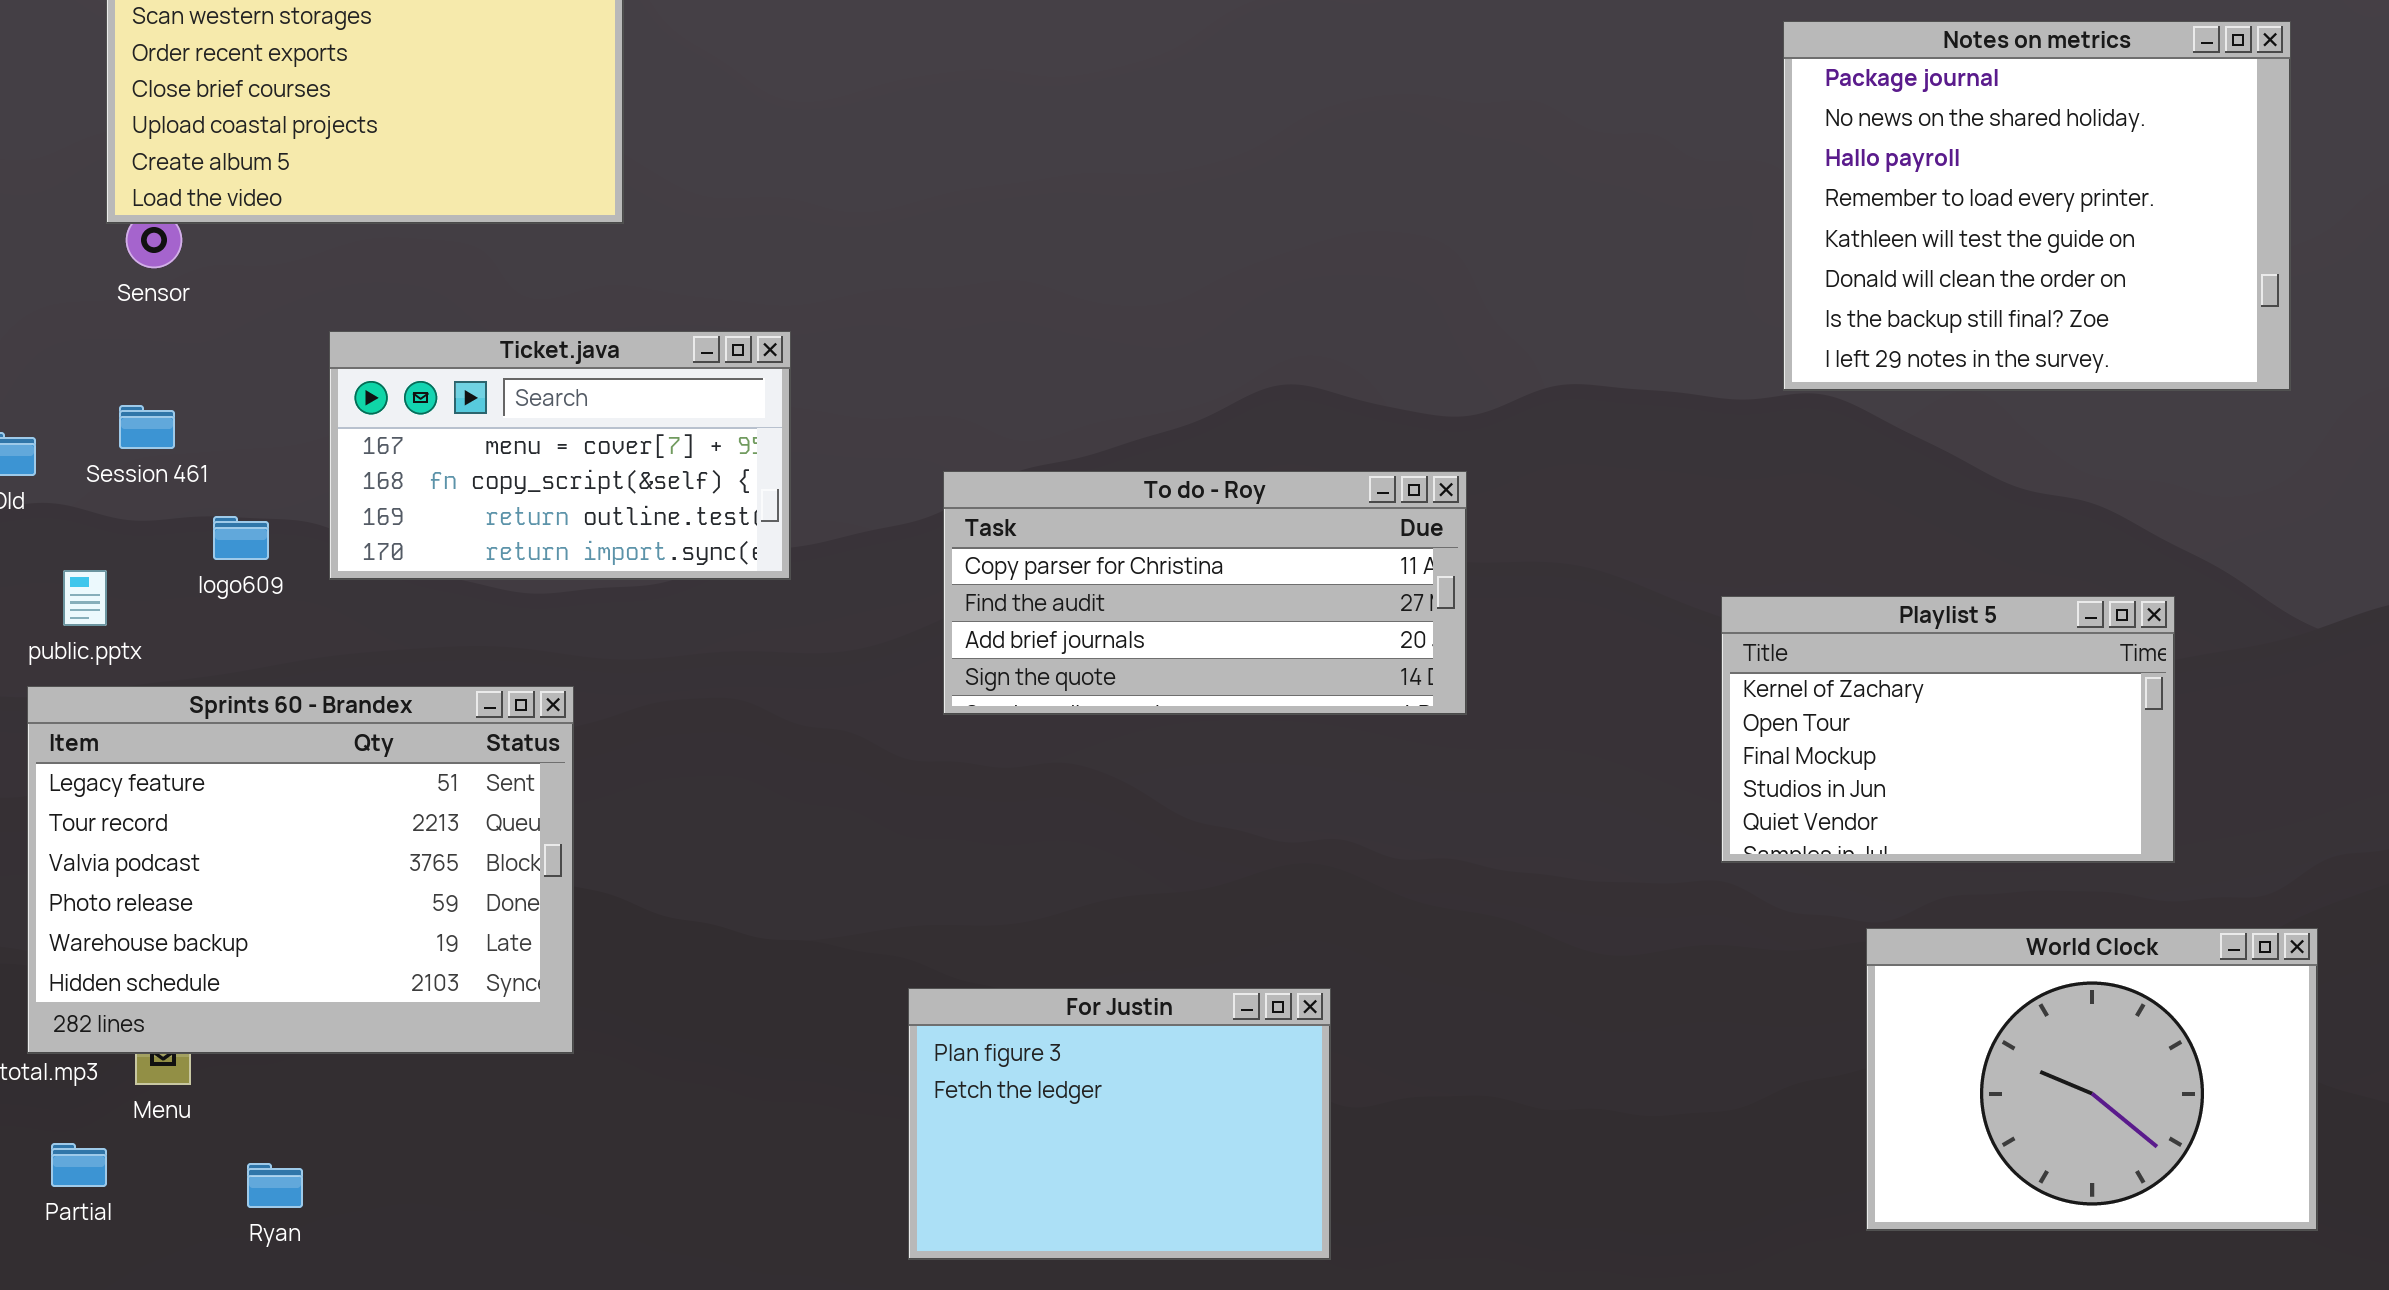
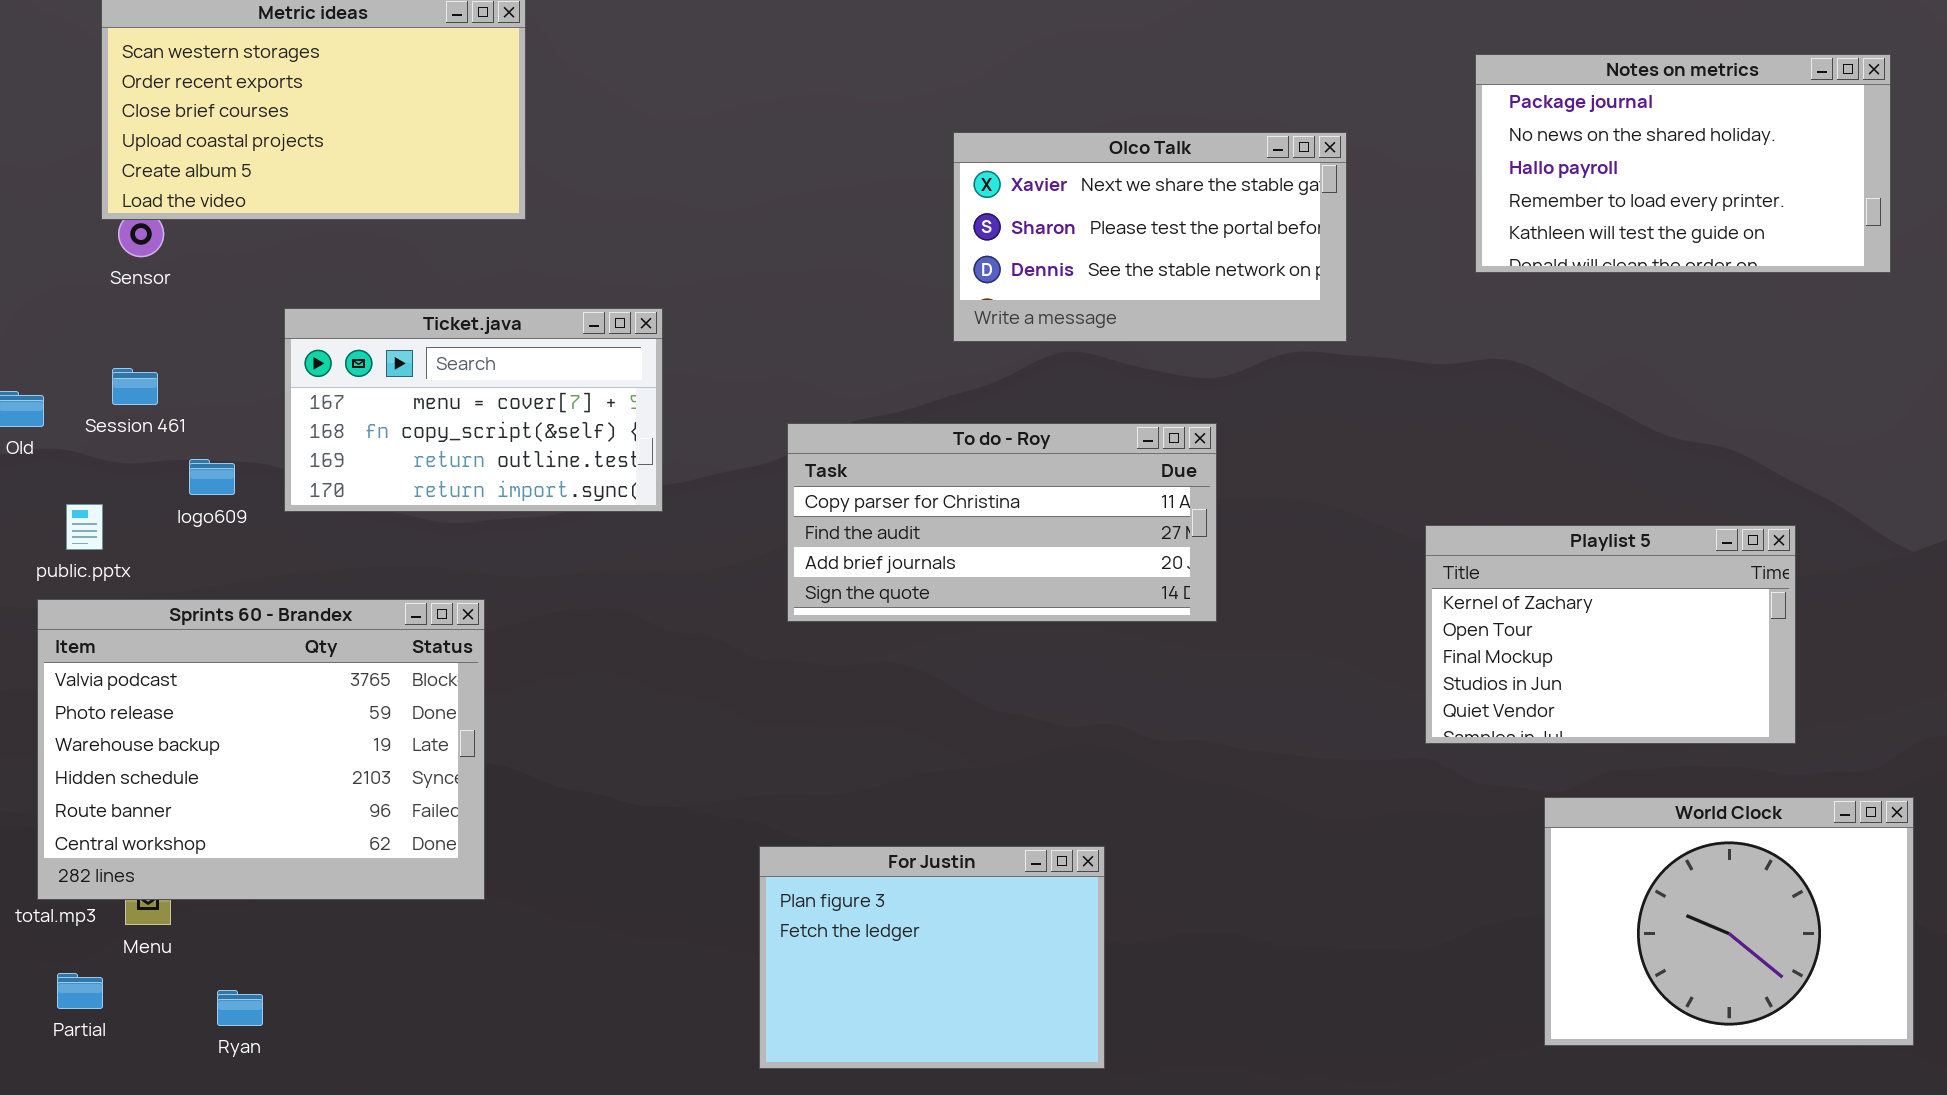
Notes on metrics: [1783,21,2291,391] -> [1475,54,1891,273], resized
Olco Talk: none -> [953,132,1347,342], opened
Sprints 60 - Brandex: [27,686,574,1054] -> [37,599,485,900], scrolled down 2 rows

